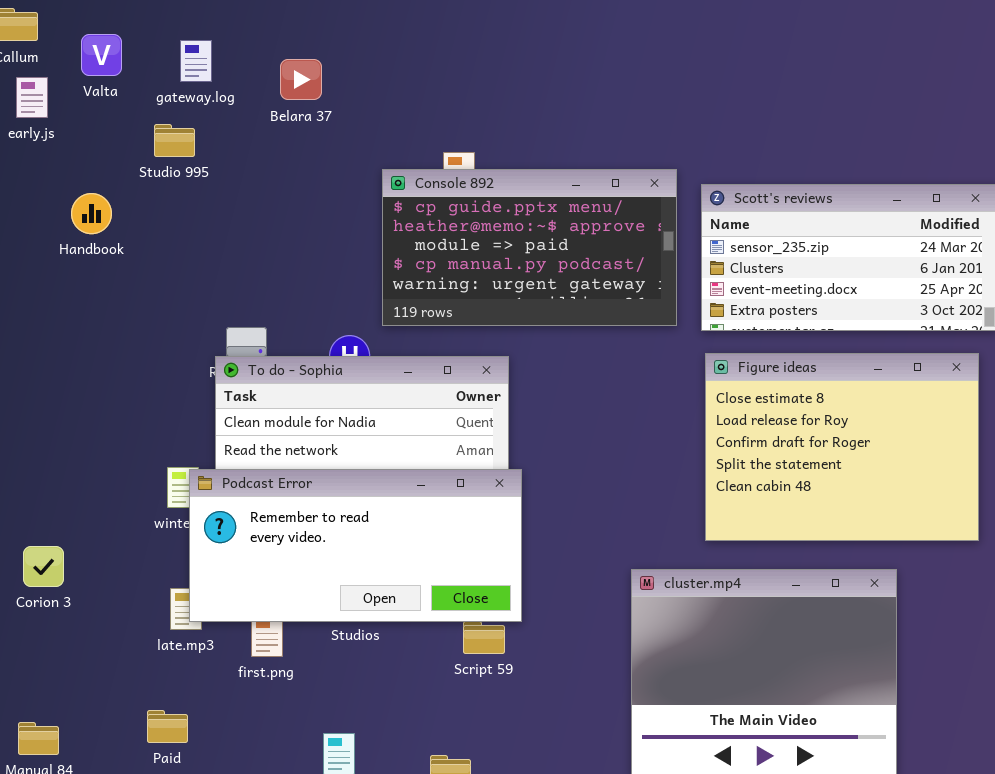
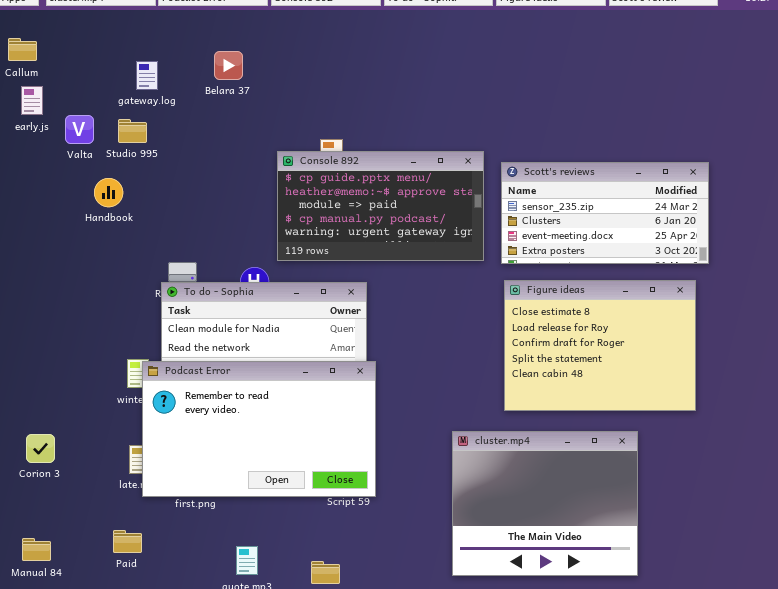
Valta: [81,34,122,76] -> [65,115,94,144], moved
Belara 37: [280,59,322,100] -> [214,51,243,80], moved
Handbook: [71,193,112,234] -> [94,178,123,207], moved
Podcast Error: [189,469,522,622] -> [142,361,376,497], resized
Corion 3: [23,546,64,587] -> [26,434,55,463], moved

